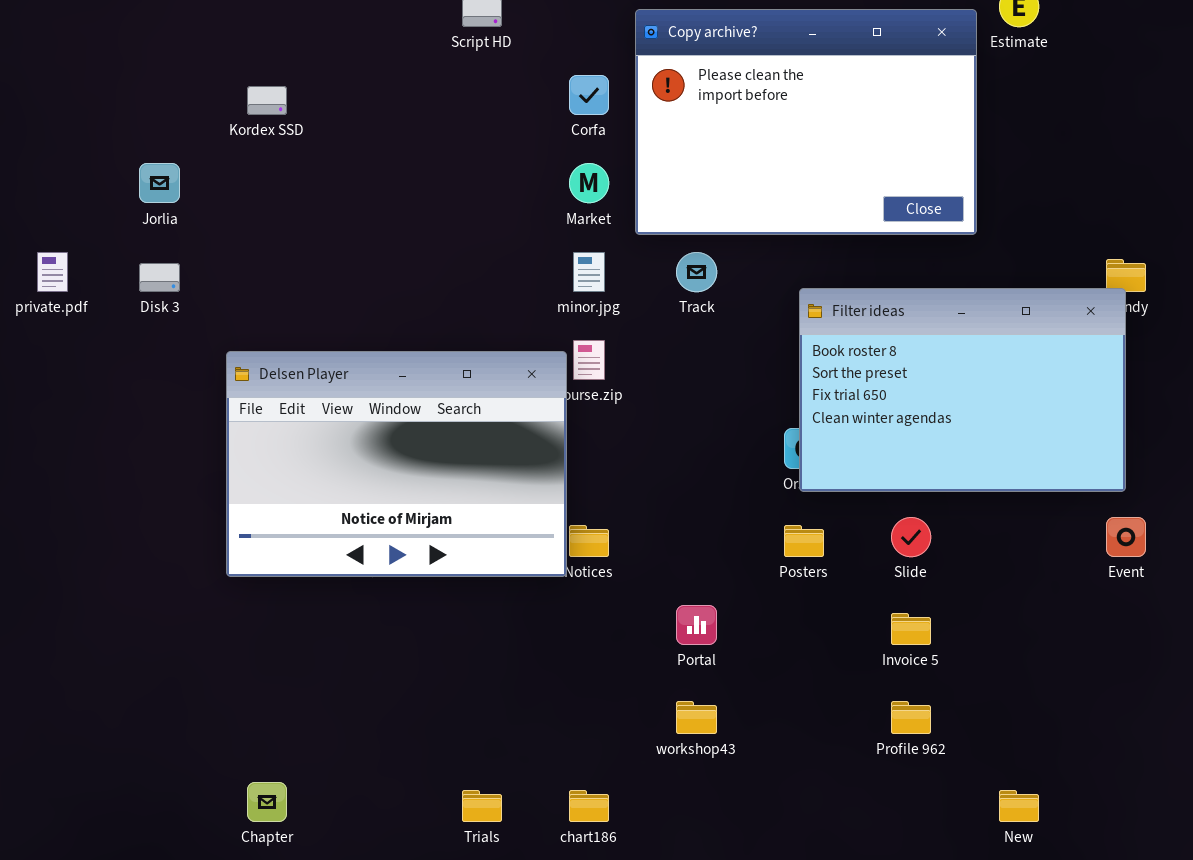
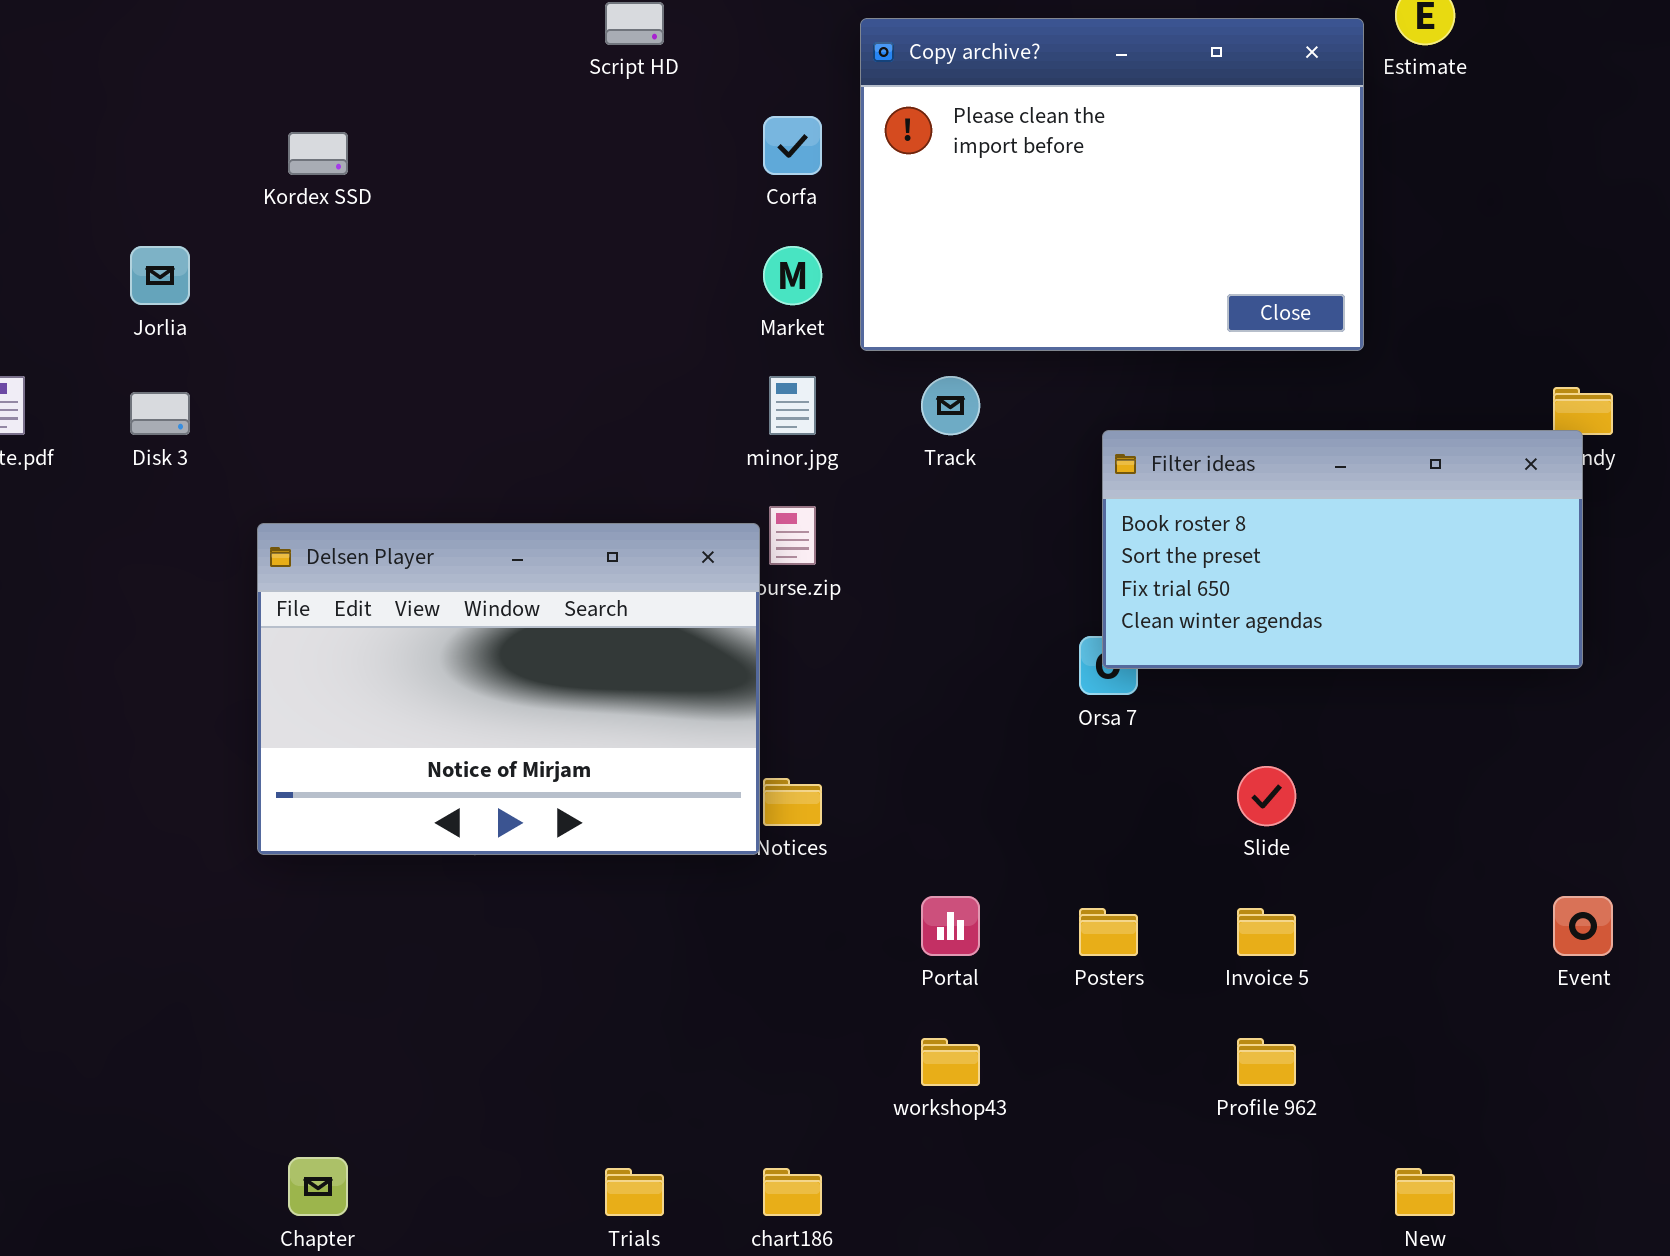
Filter ideas: [799,288,1126,492] -> [1102,430,1583,669], resized
Event: [1106,517,1146,557] -> [1553,896,1613,956], moved
Posters: [784,525,824,557] -> [1079,908,1138,956], moved

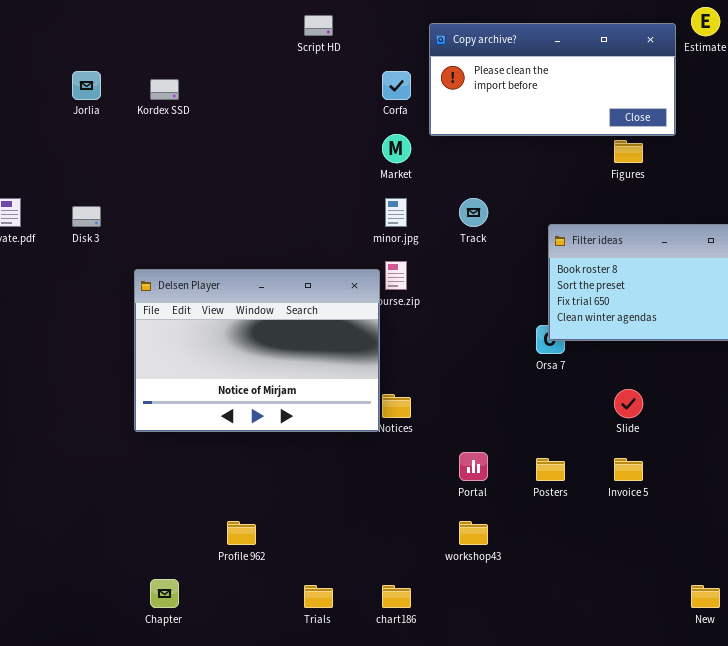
Copy archive?: [860,18,1364,351] -> [429,23,676,136], resized
Jorlia: [130,246,190,305] -> [72,71,101,100], moved
Profile 962: [1237,1038,1296,1086] -> [227,521,256,545], moved

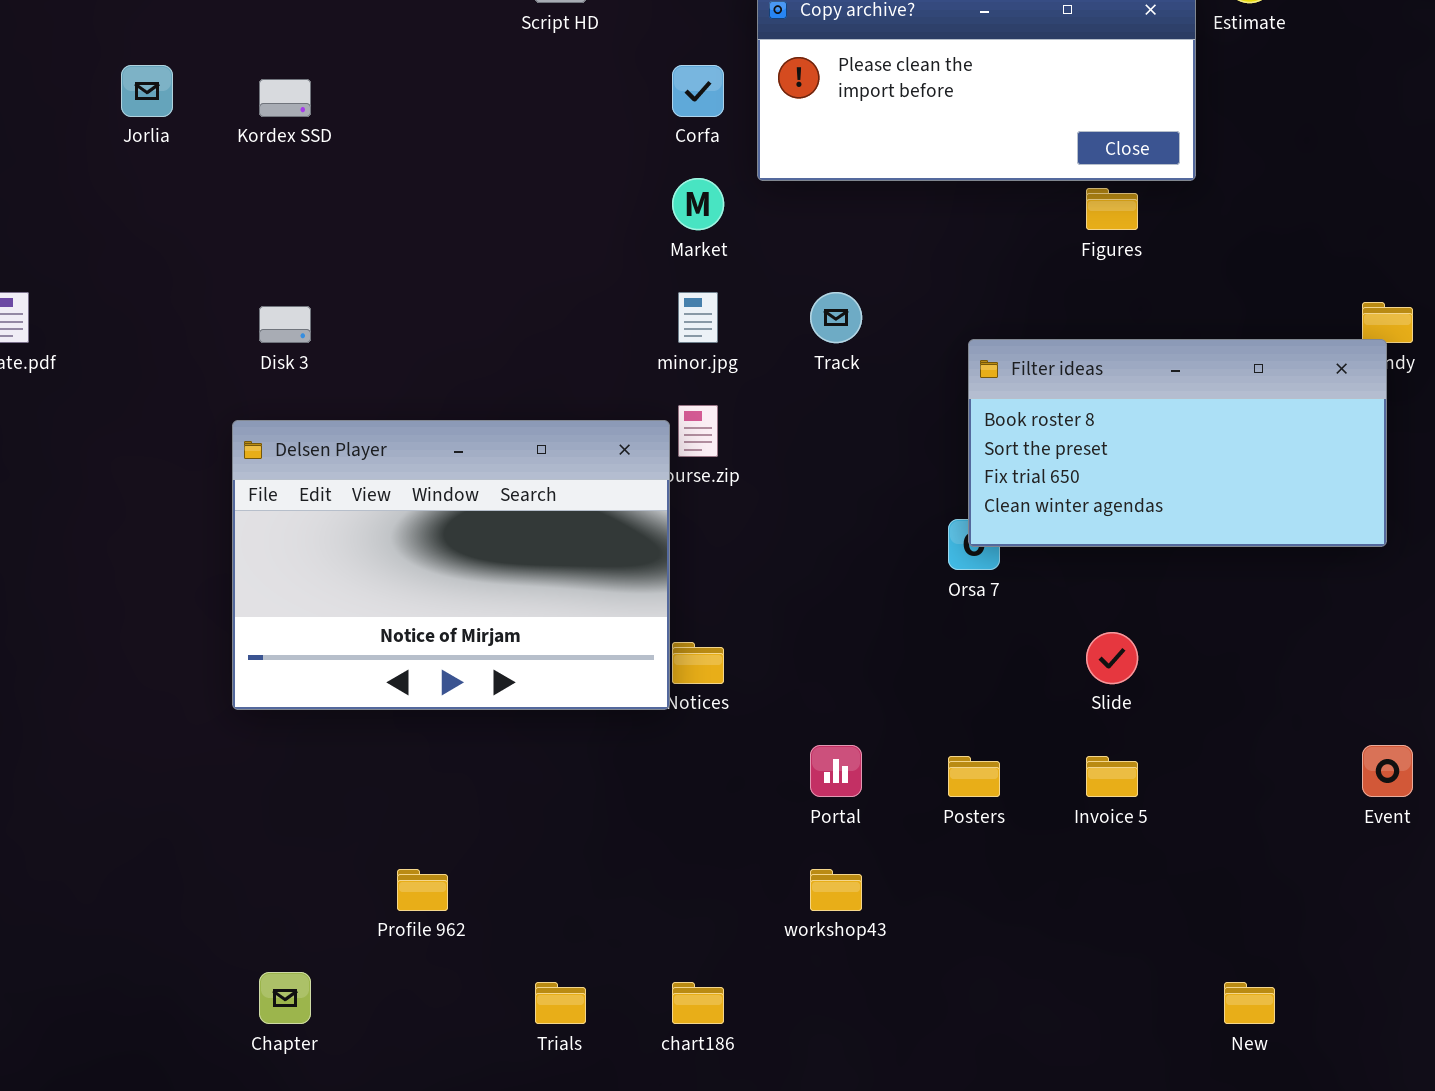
Disk 3: [72,206,101,227] -> [259,306,311,343], moved

